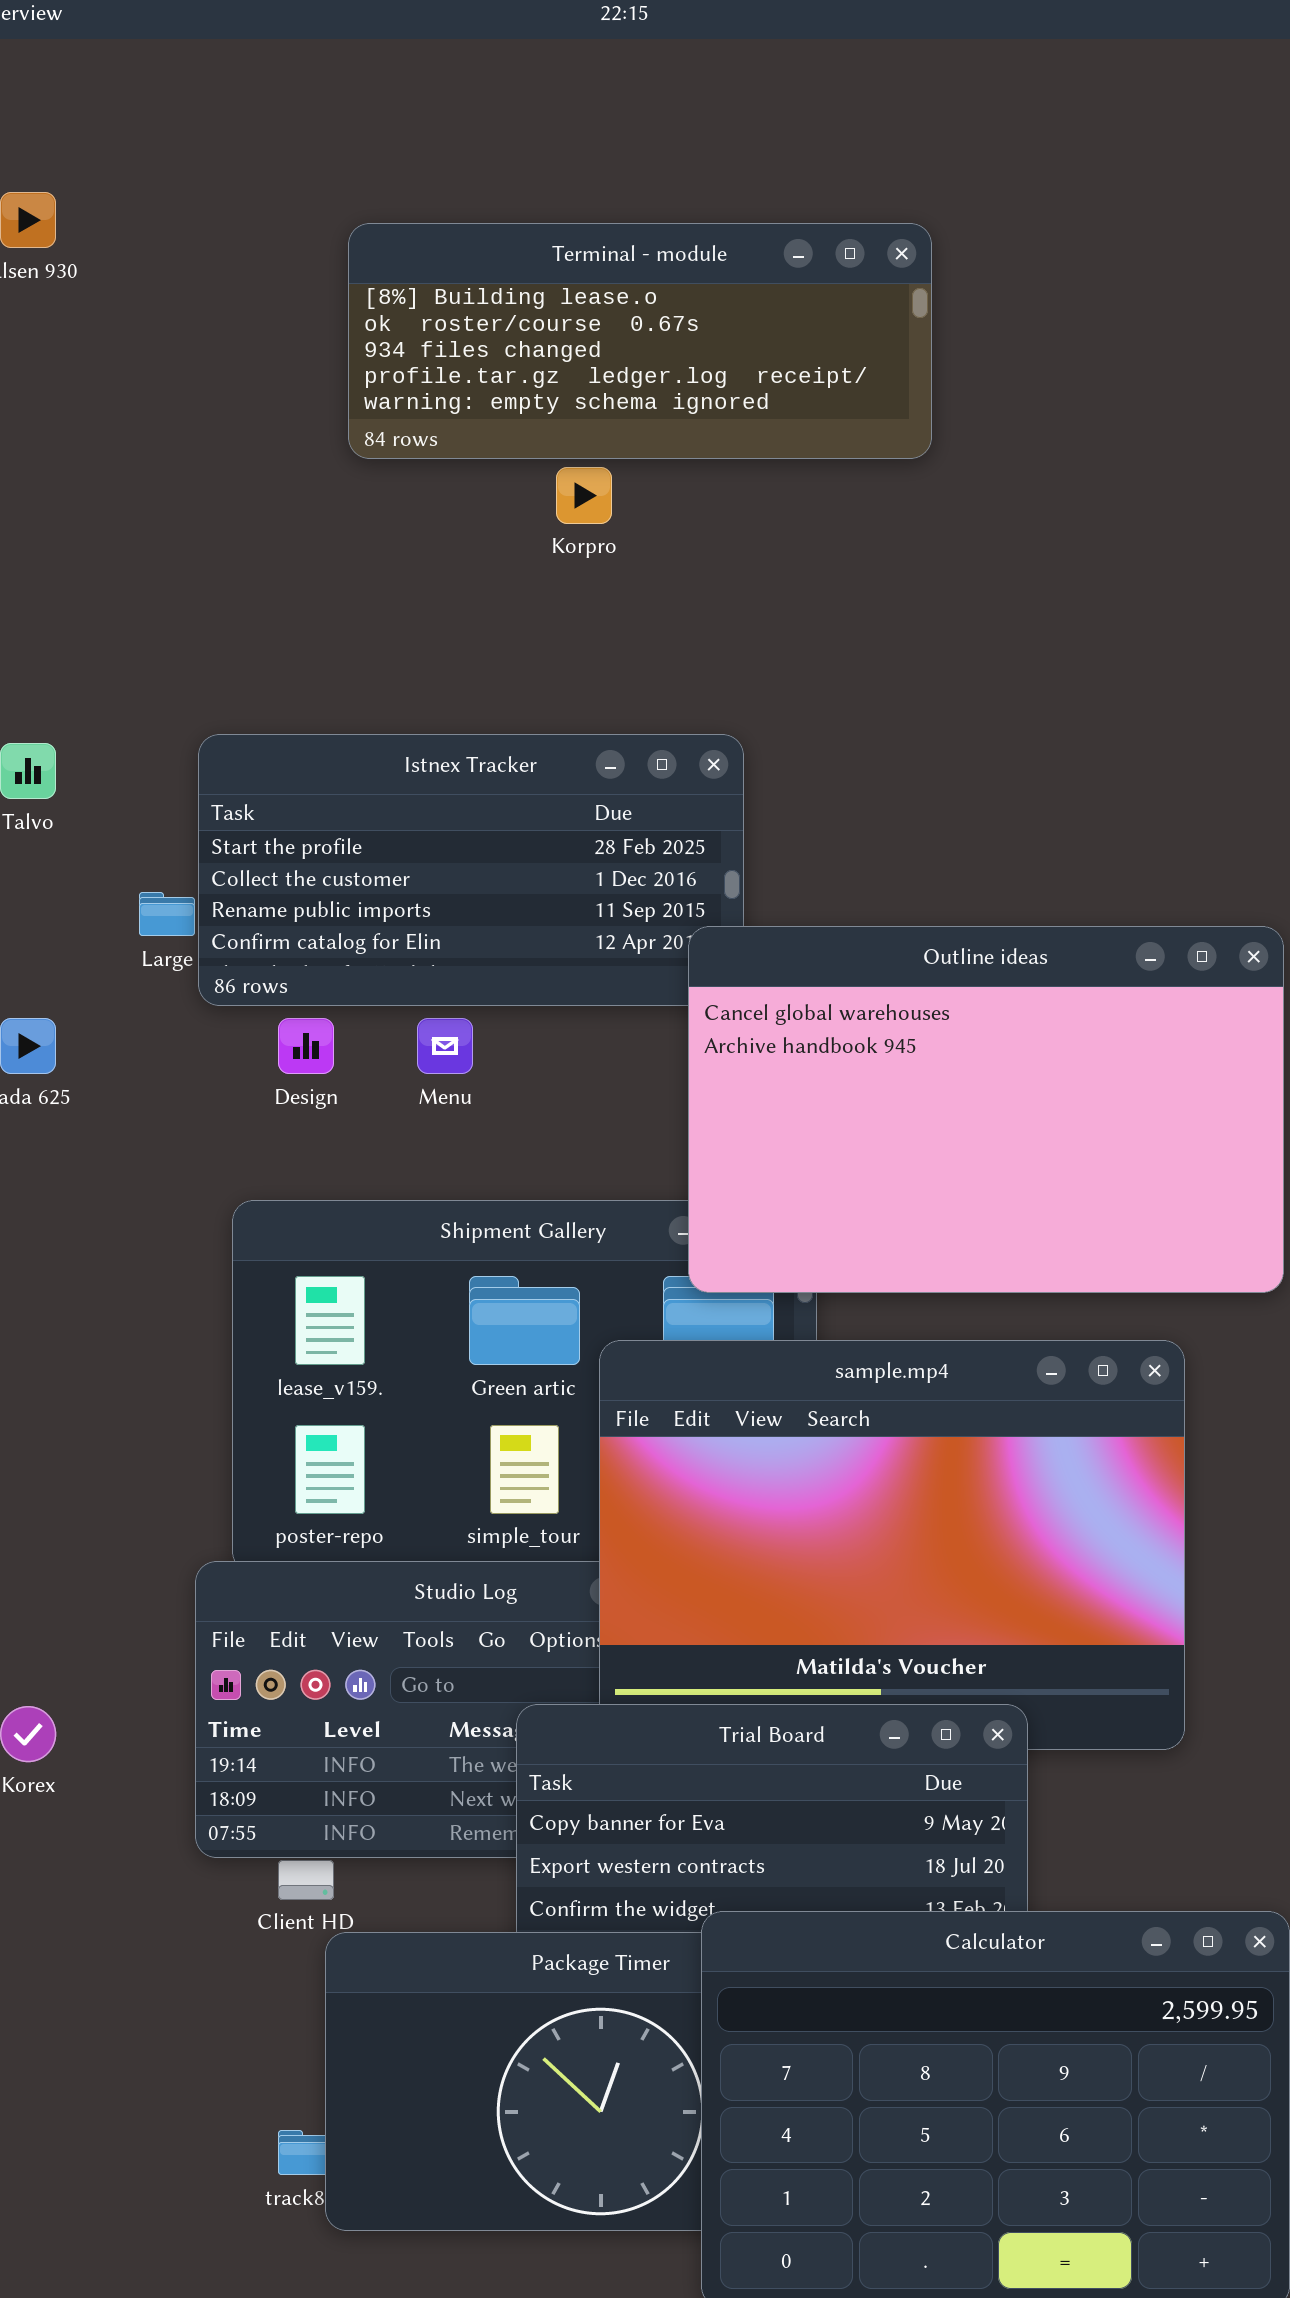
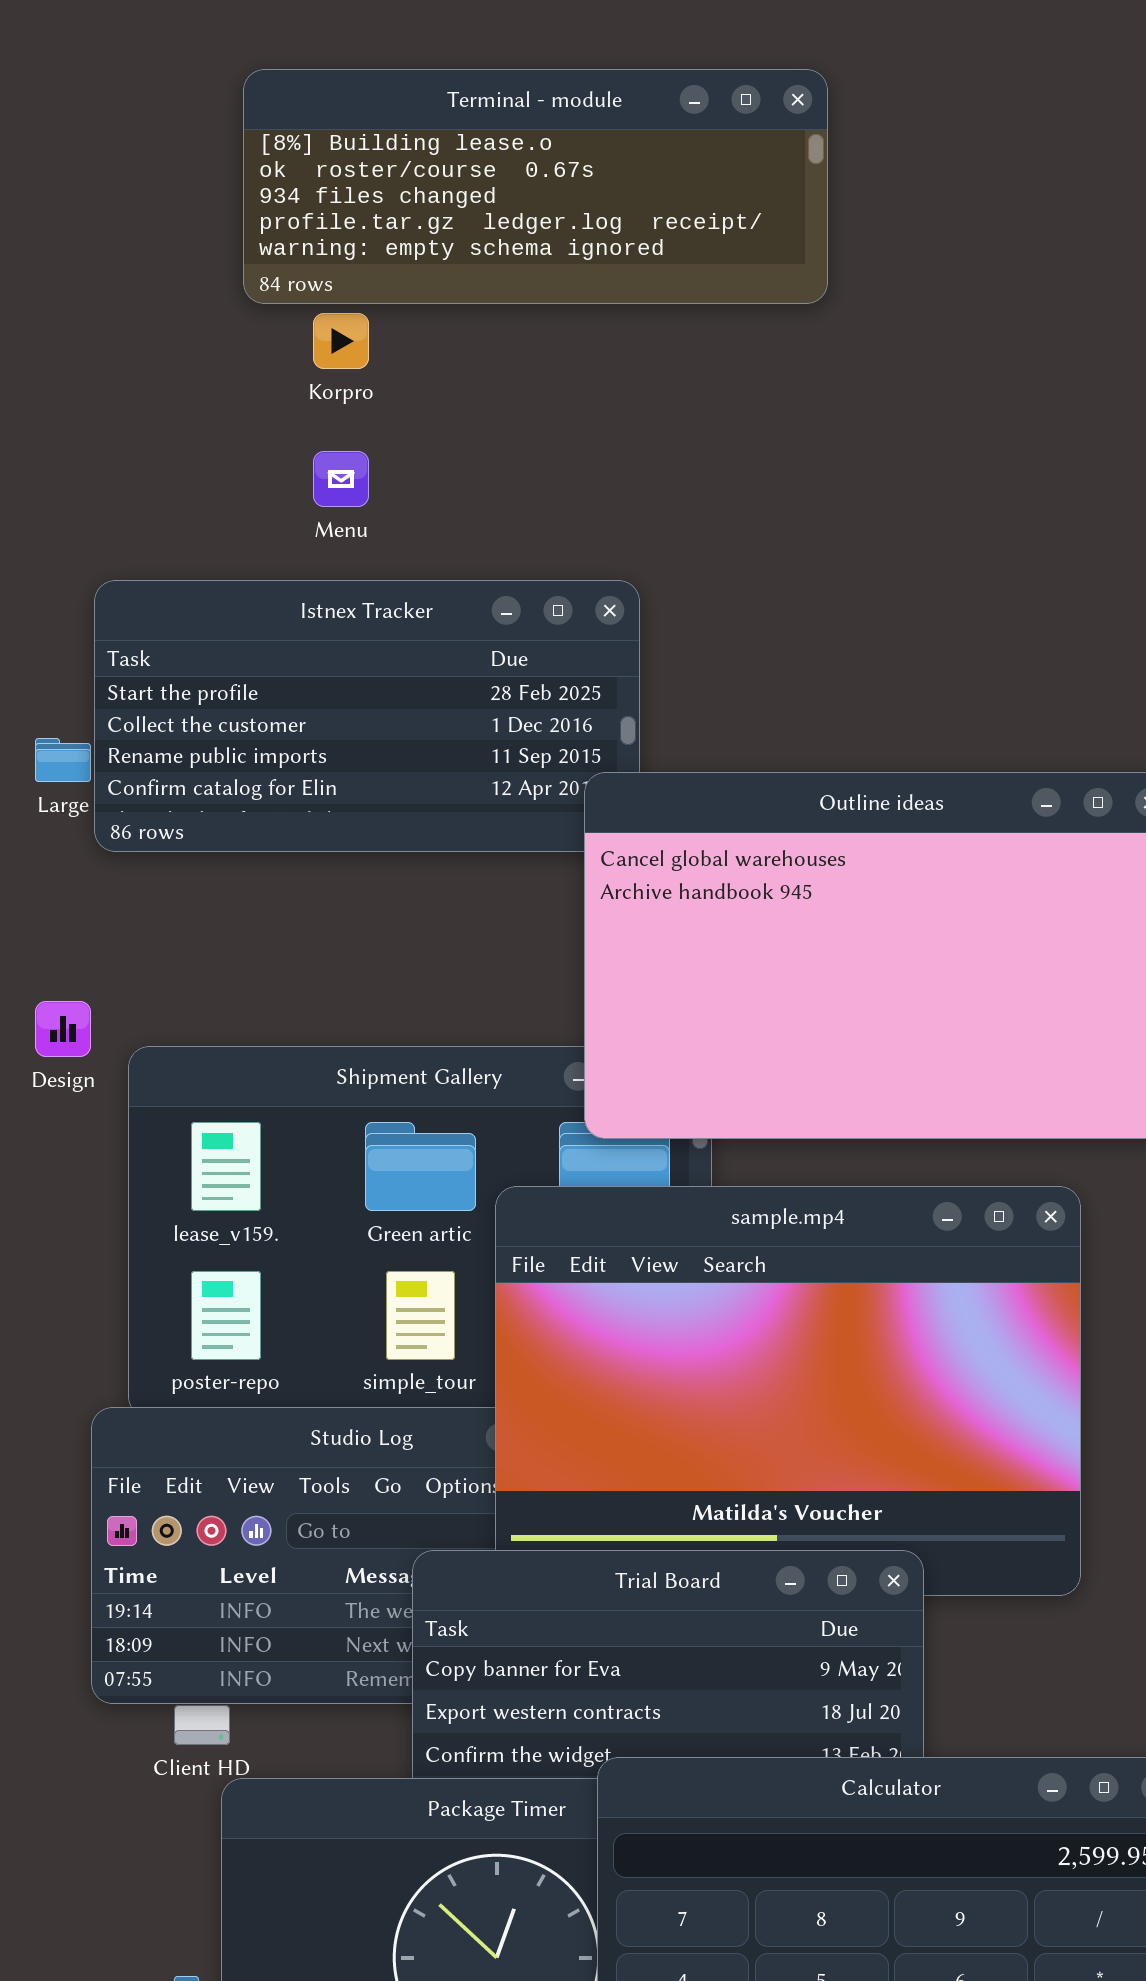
Korpro: [556,467,612,524] -> [313,313,369,369], moved
Design: [278,1018,334,1074] -> [35,1001,91,1057], moved
Menu: [417,1018,473,1074] -> [313,451,369,507], moved

